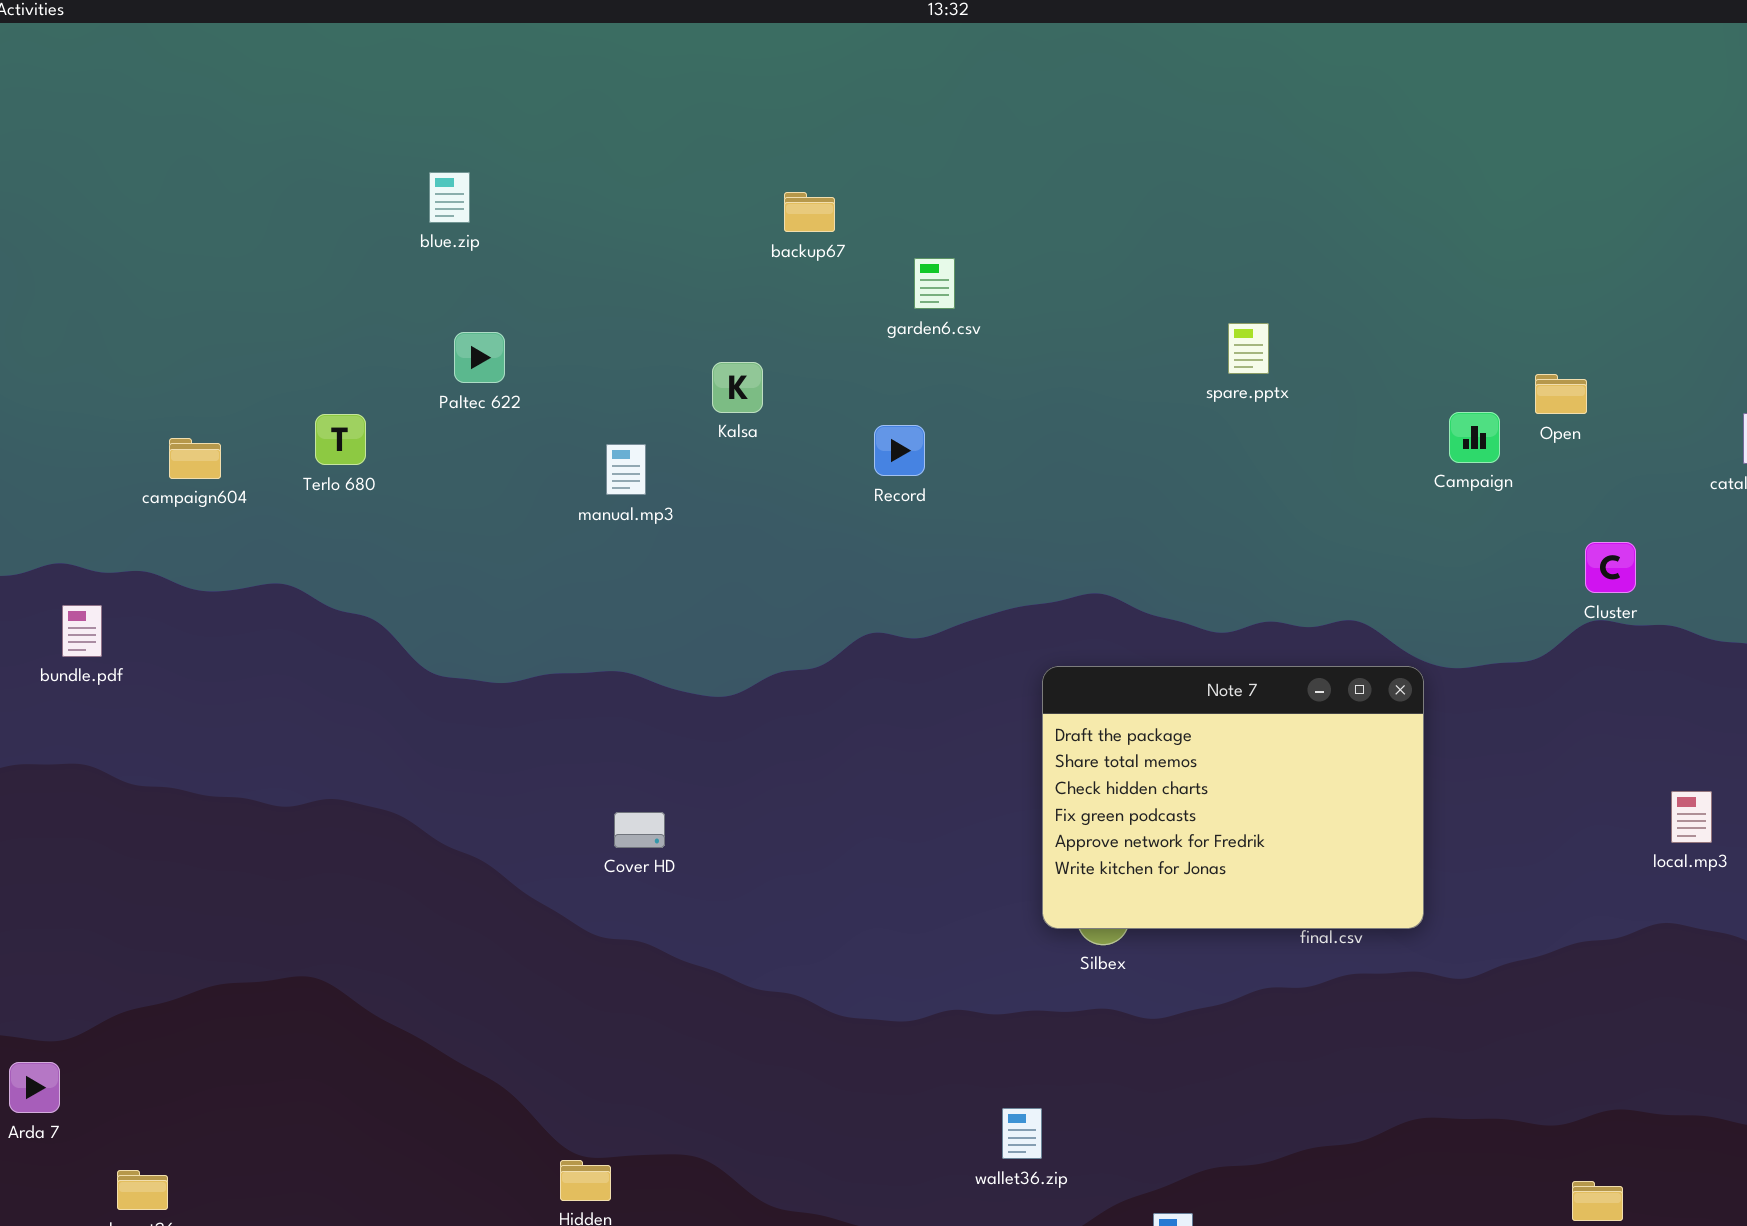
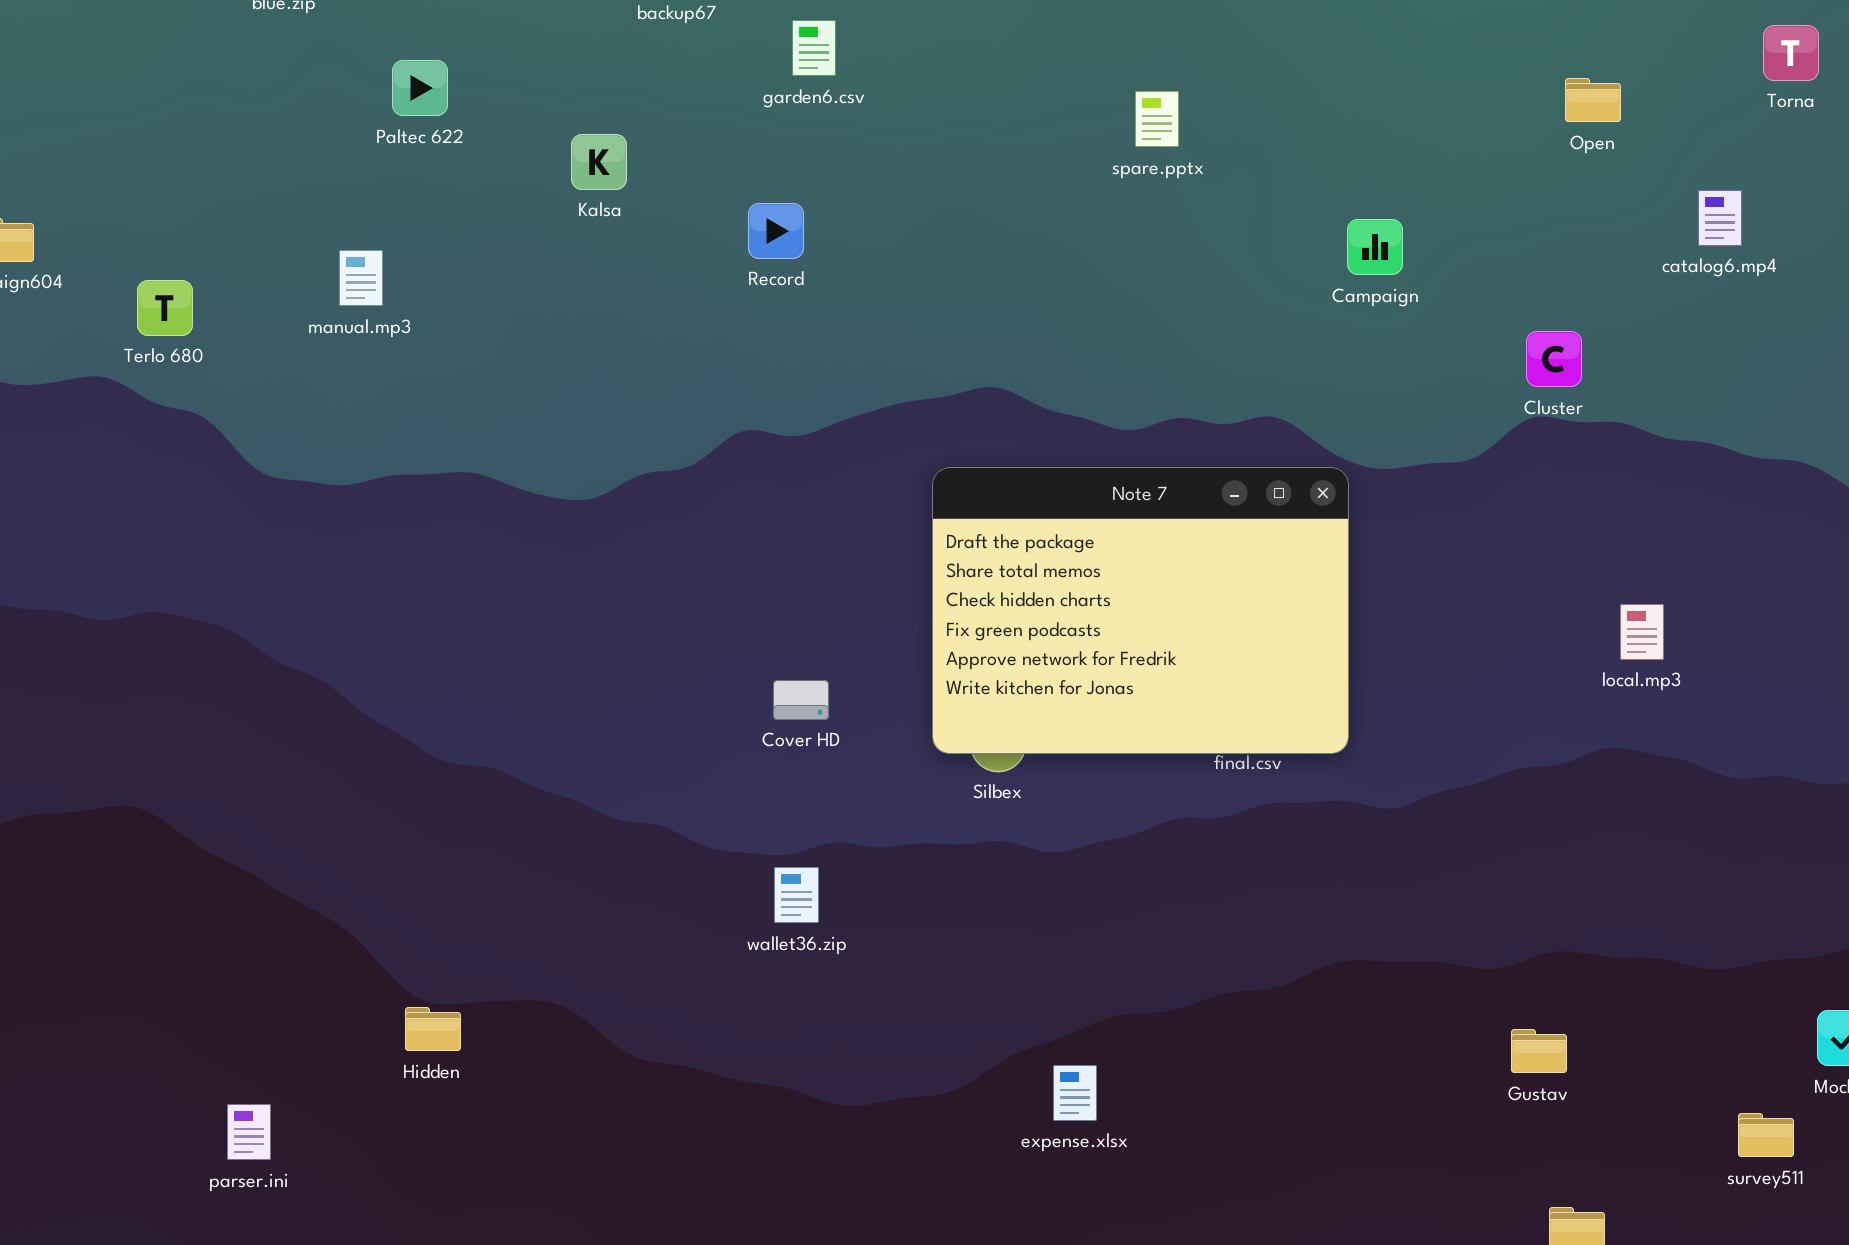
Paltec 622: [454,332,505,383] -> [392,60,448,116], moved
Open: [1535,374,1587,414] -> [1565,78,1621,122], moved
Campaign: [1449,412,1500,463] -> [1347,219,1403,275], moved
Terlo 680: [315,414,366,465] -> [137,280,193,336], moved
manual.mp3: [606,444,646,495] -> [339,250,383,306], moved
Cover HD: [614,812,665,848] -> [773,680,829,720], moved
wallet36.zip: [1002,1108,1042,1159] -> [774,867,819,923], moved

